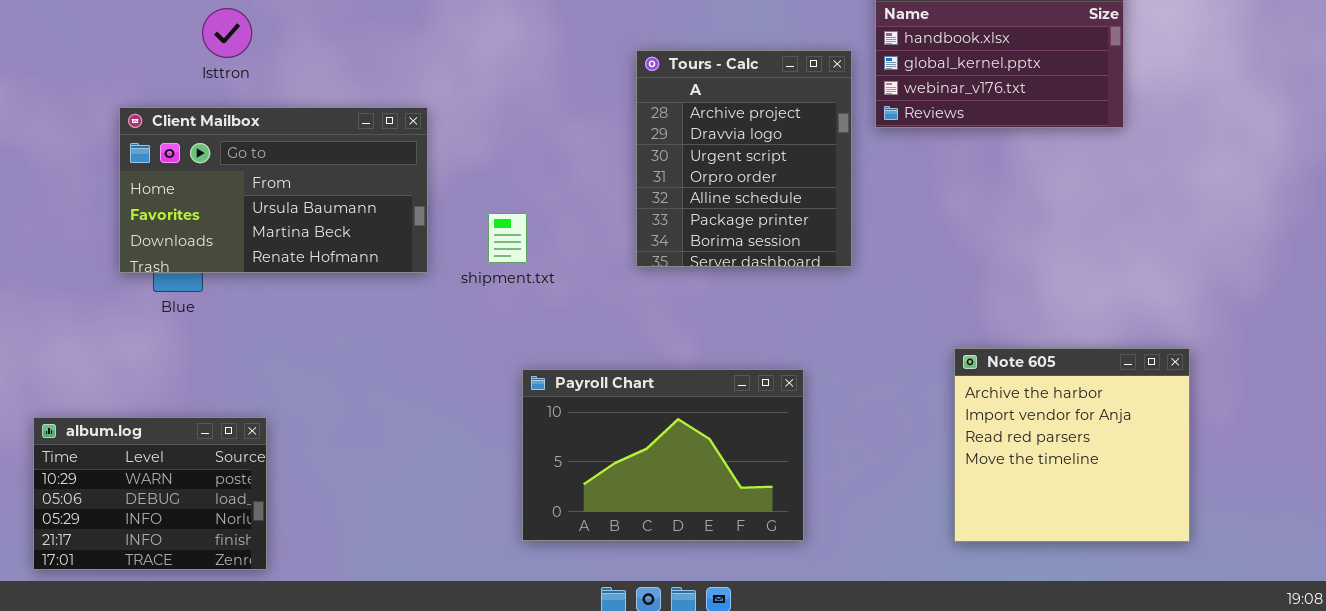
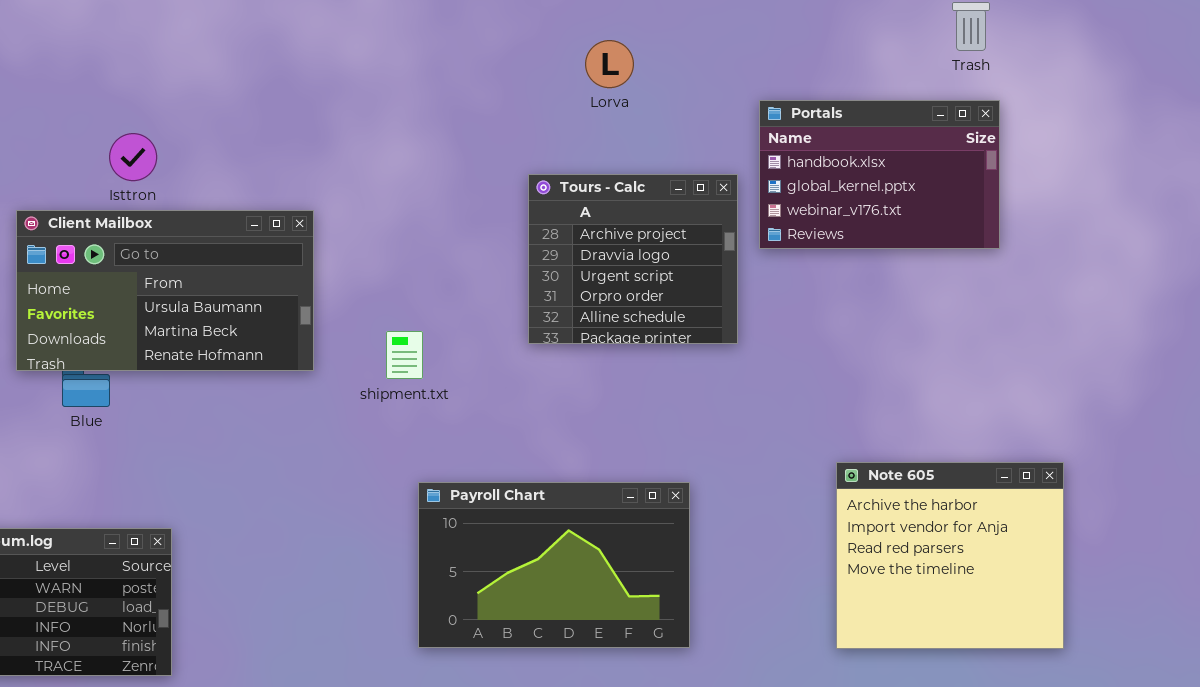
Tours - Calc: [636,50,852,267] -> [528,174,738,344], resized
Client Mailbox: [119,107,428,273] -> [16,210,314,371], moved

